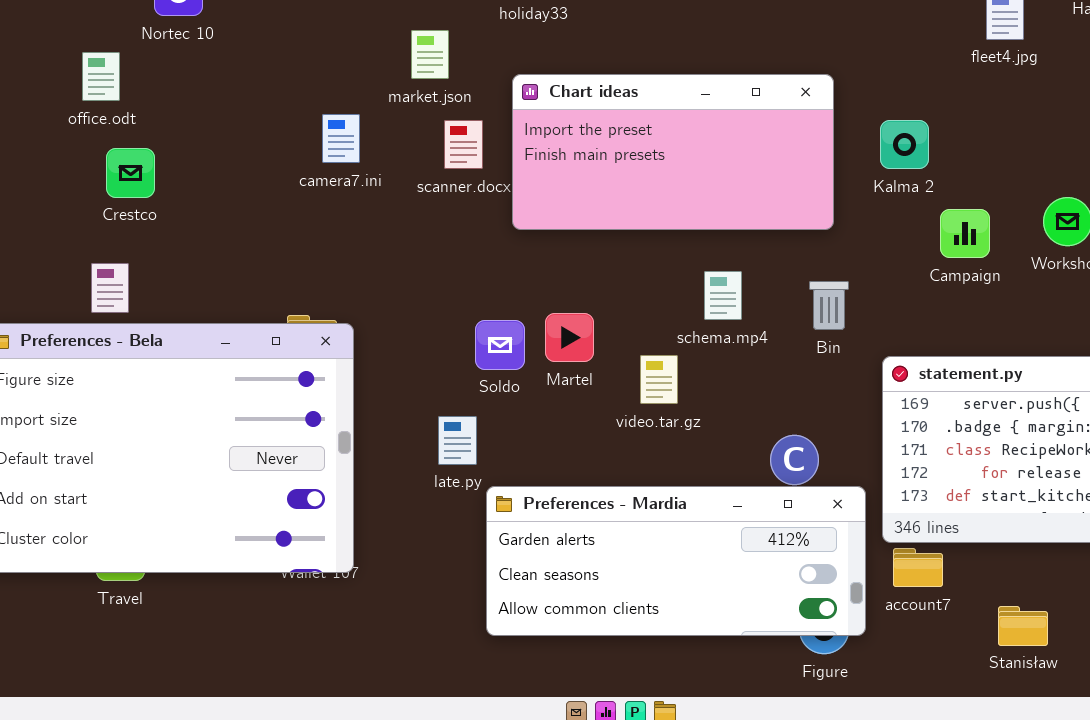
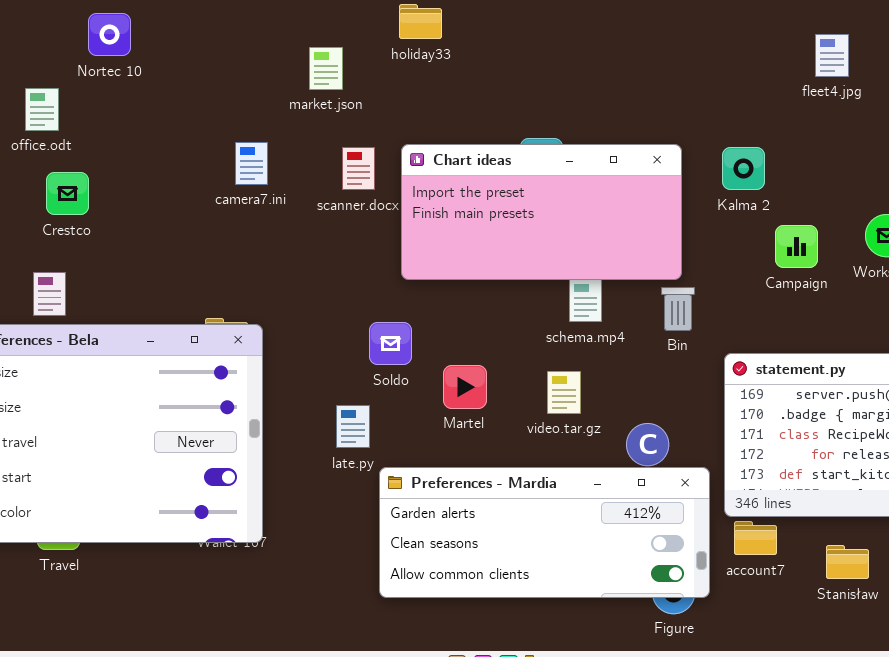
market.json: [411,30,449,79] -> [309,47,343,90], moved
Chart ideas: [512,74,834,230] -> [401,144,682,280], moved
Martel: [545,313,594,362] -> [443,365,487,409], moved
video.tar.gz: [640,355,678,404] -> [547,371,581,414], moved
Stanisław: [998,606,1048,646] -> [826,545,869,579], moved

